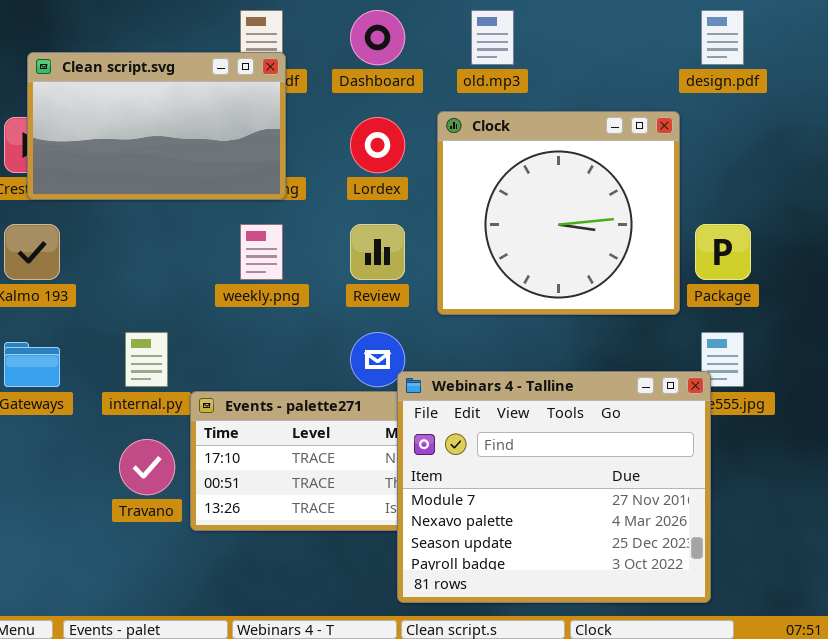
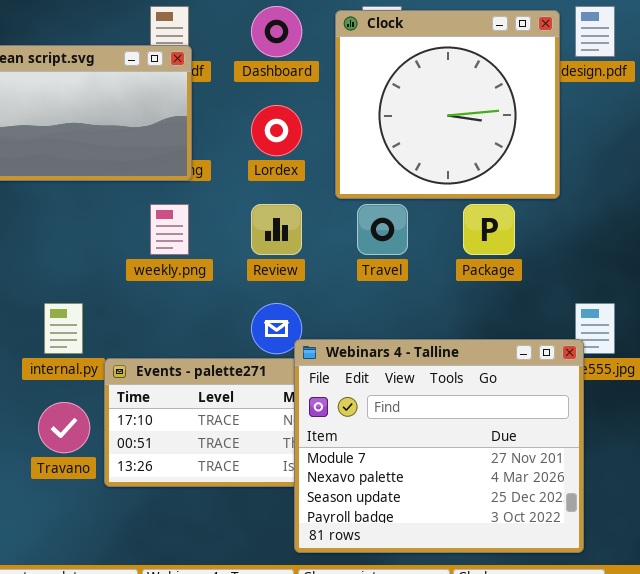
Clock: [437,111,680,315] -> [335,10,560,199], moved
Package: [695,224,751,280] -> [463,204,515,255], moved

